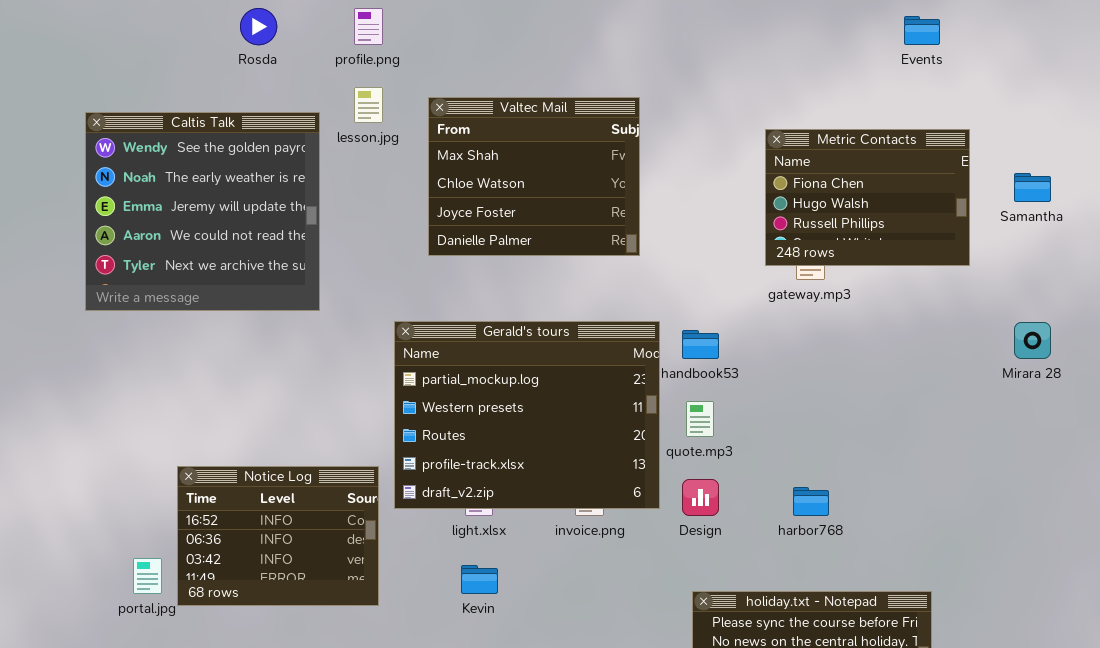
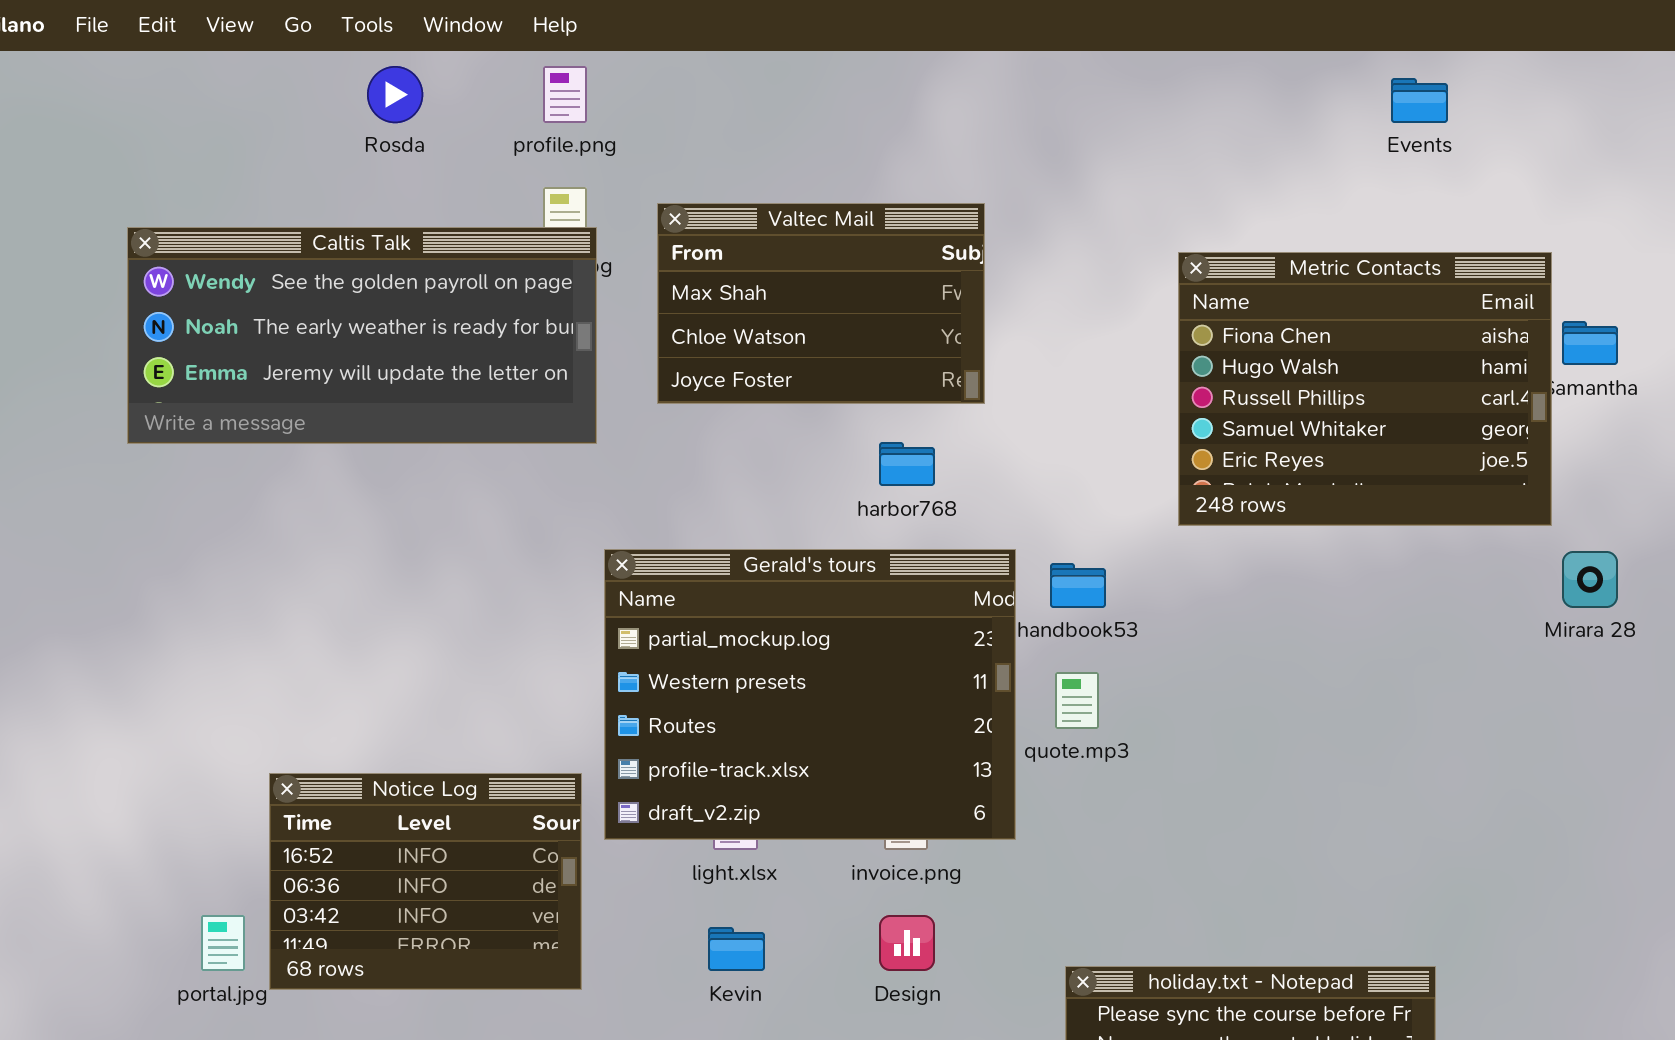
Valtec Mail: [428,97,640,256] -> [657,203,985,404], resized
Caltis Talk: [85,112,320,311] -> [127,227,597,444], resized
Metric Contacts: [765,129,970,266] -> [1178,252,1552,526], resized
Design: [682,479,719,516] -> [879,915,935,971], moved
harbor768: [793,487,829,516] -> [879,442,935,486], moved

